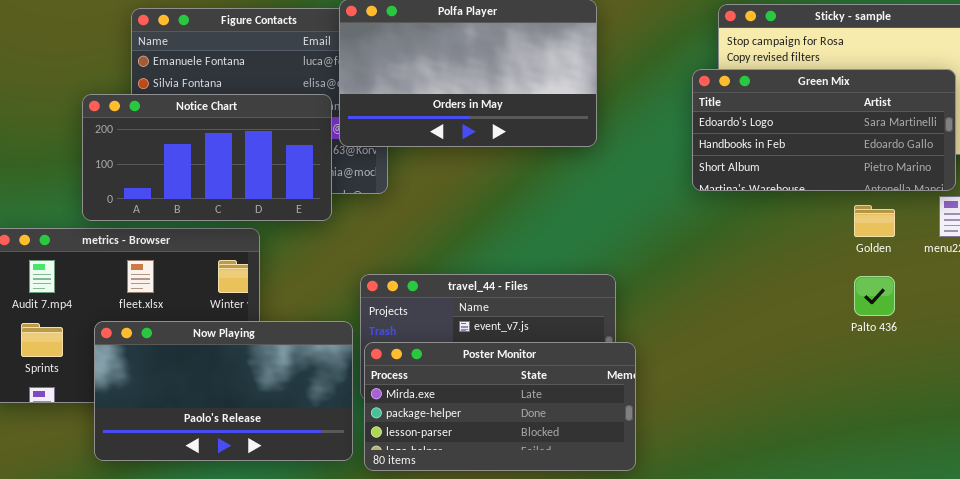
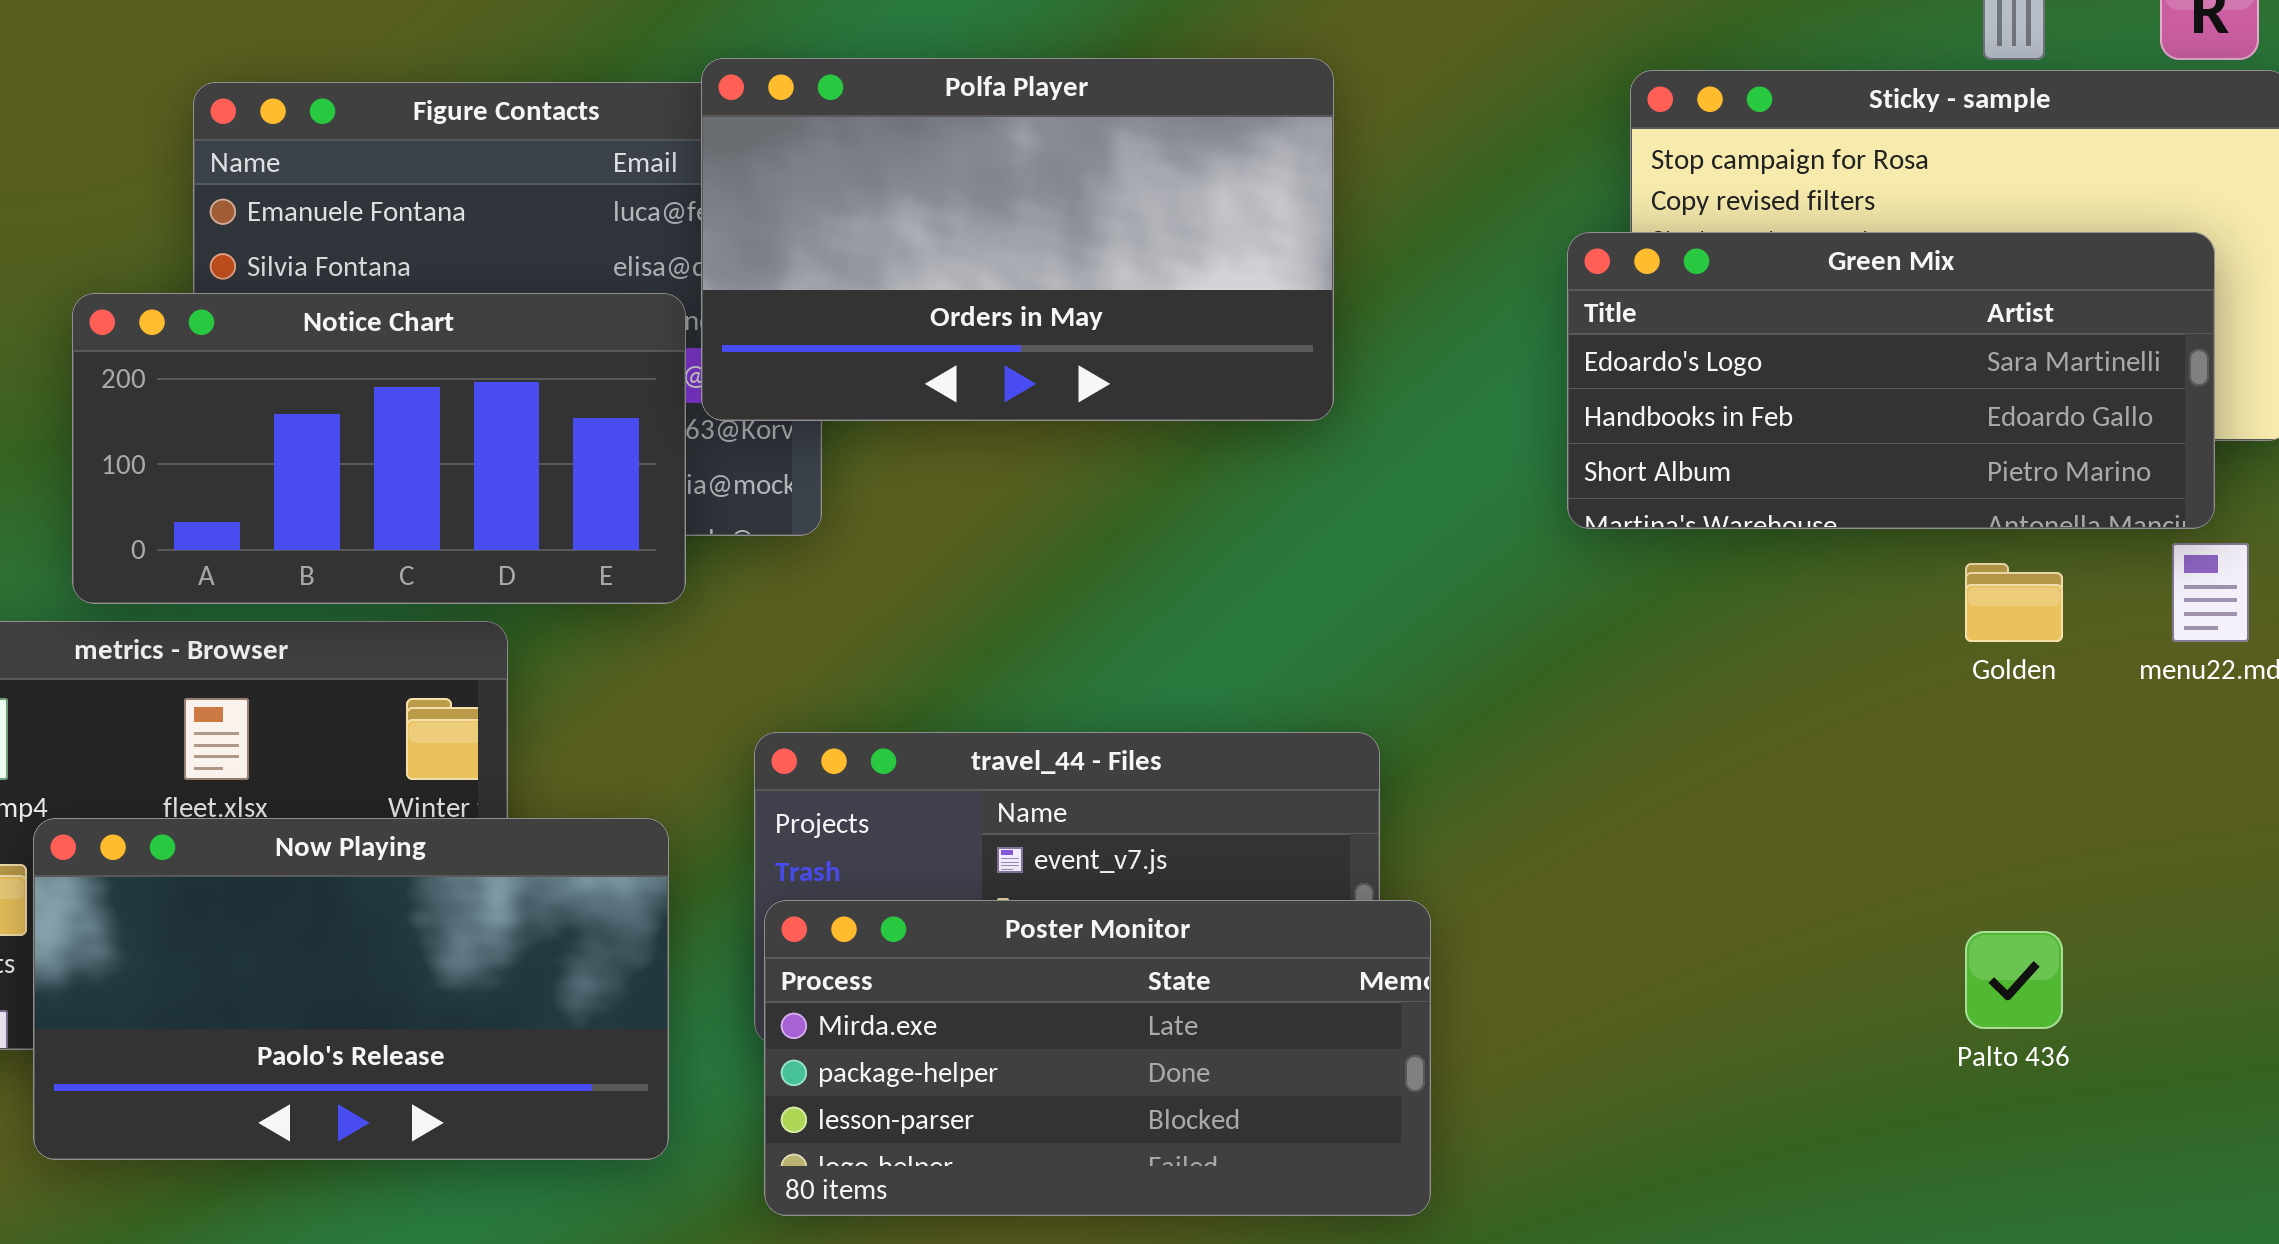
Palto 436: [854,276,895,316] -> [1965,931,2063,1029], moved
Now Playing: [94,321,353,461] -> [33,818,669,1160], moved

